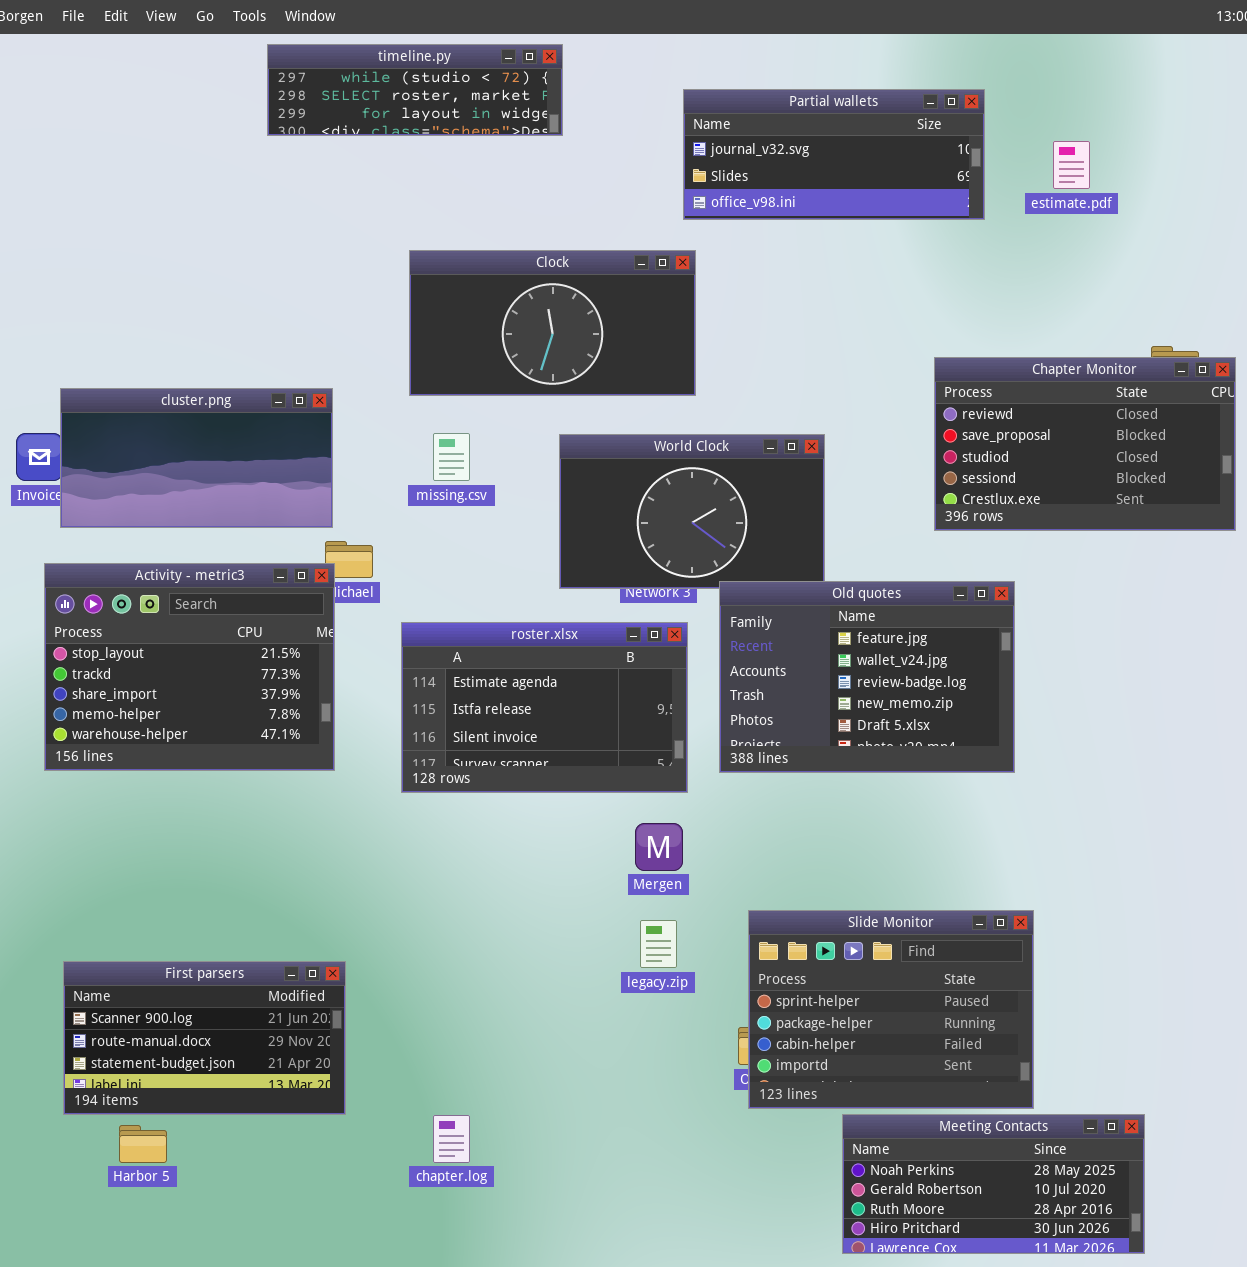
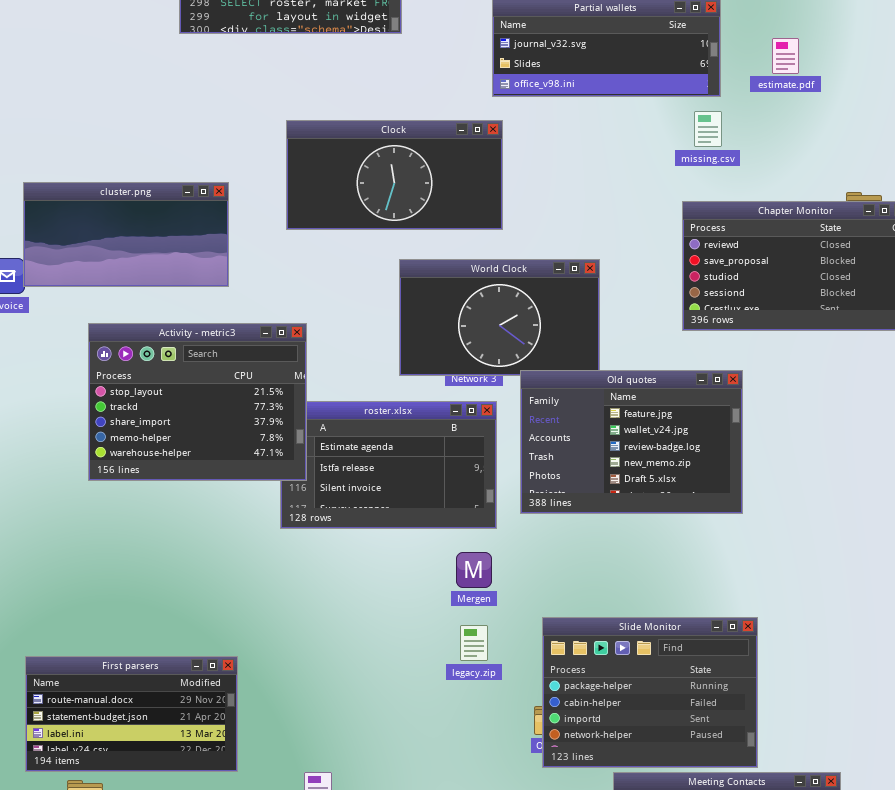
cluster.png: [60,388,333,528] -> [23,182,229,287], moved
missing.csv: [433,433,470,481] -> [694,111,722,147], moved
Activity - metric3: [44,563,335,771] -> [88,323,307,481], moved
Slide Monitor: [748,910,1034,1109] -> [542,617,758,768], scrolled down 1 row
First parsers: [63,961,346,1115] -> [25,656,238,772], scrolled down 1 row

